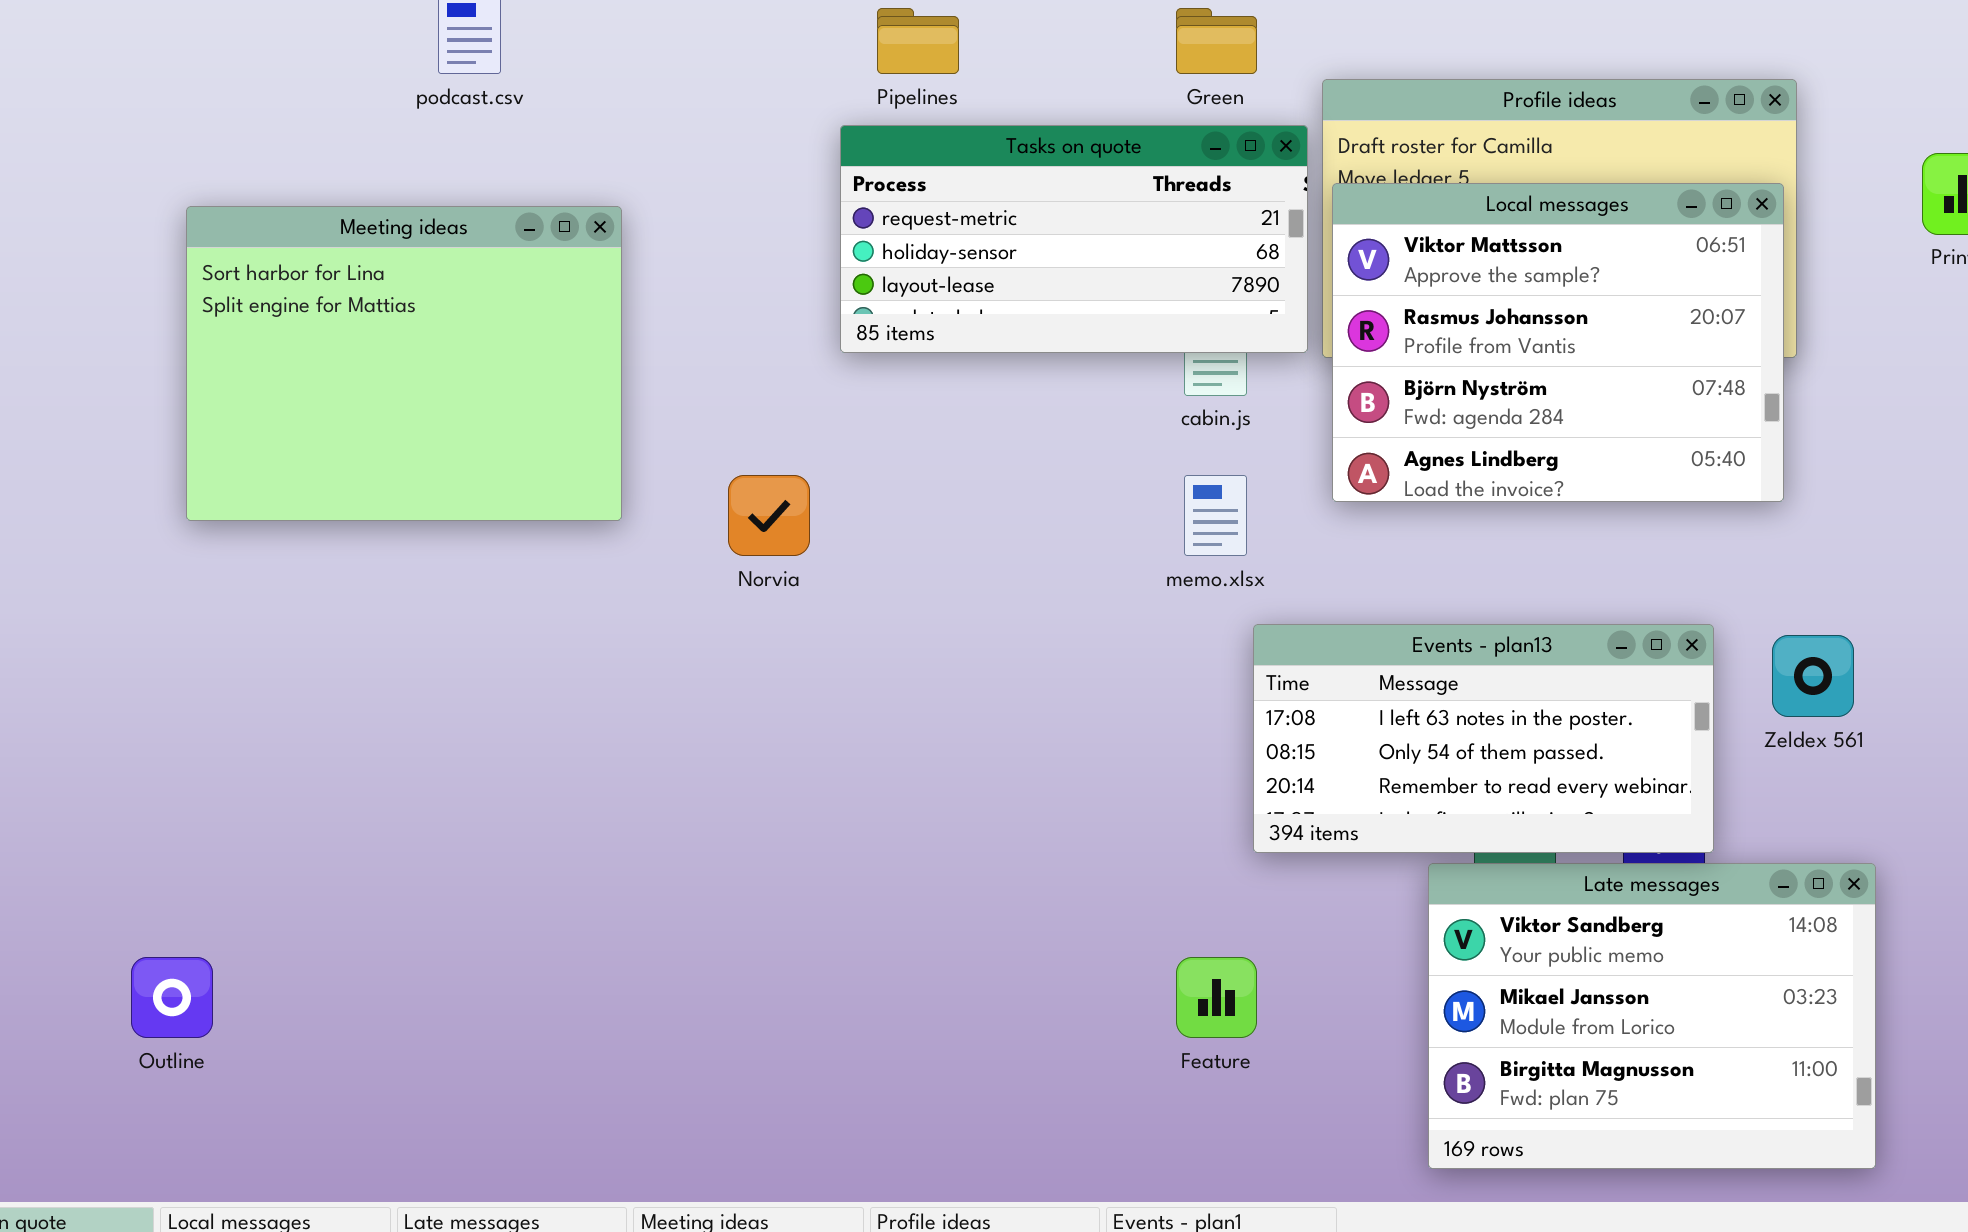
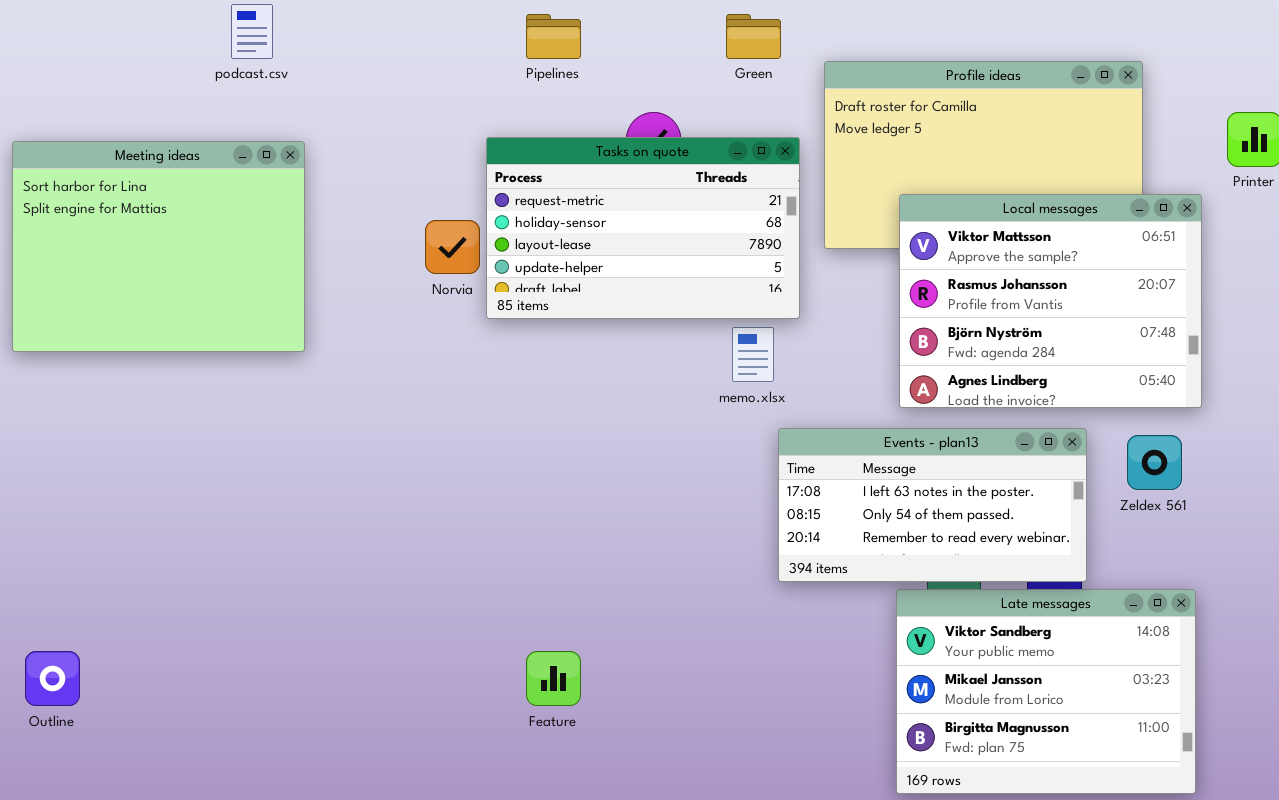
Tasks on quote: [840,125,1308,353] -> [486,137,800,319], moved, resized
Local messages: [1332,183,1784,502] -> [899,194,1202,408], moved
Meeting ideas: [186,206,622,521] -> [12,141,305,352], moved
Norvia: [728,475,810,556] -> [425,220,480,274], moved
Feature: [1176,957,1257,1038] -> [526,651,581,706], moved

